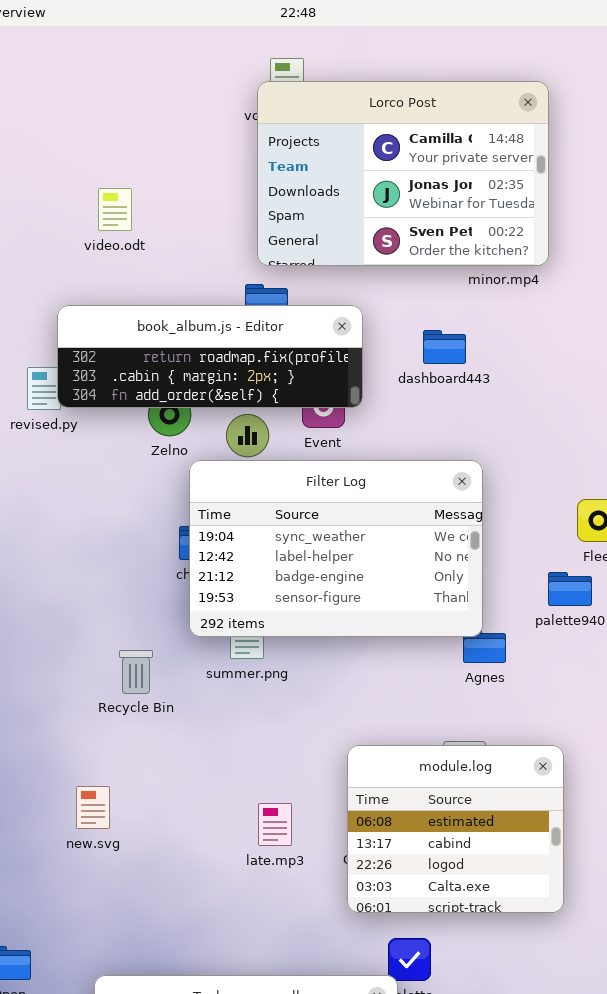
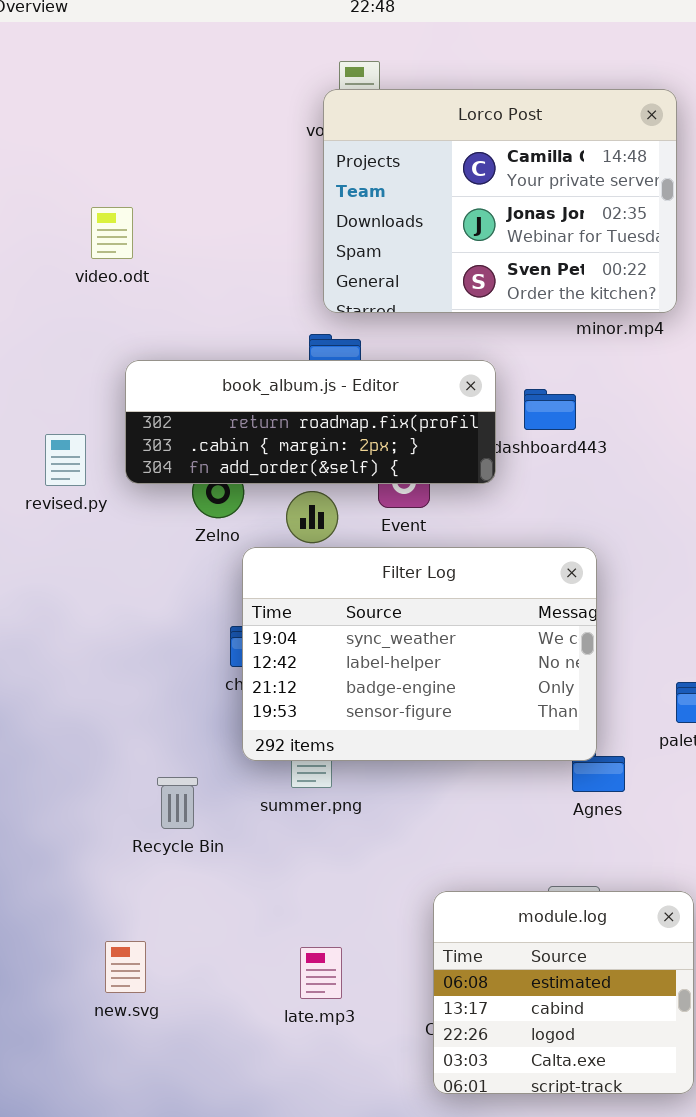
video.odt: [98,188,132,231] -> [91,207,133,259], moved
book_album.js - Editor: [57,305,363,408] -> [125,360,496,484], moved
late.mp3: [258,803,292,846] -> [300,947,342,999], moved

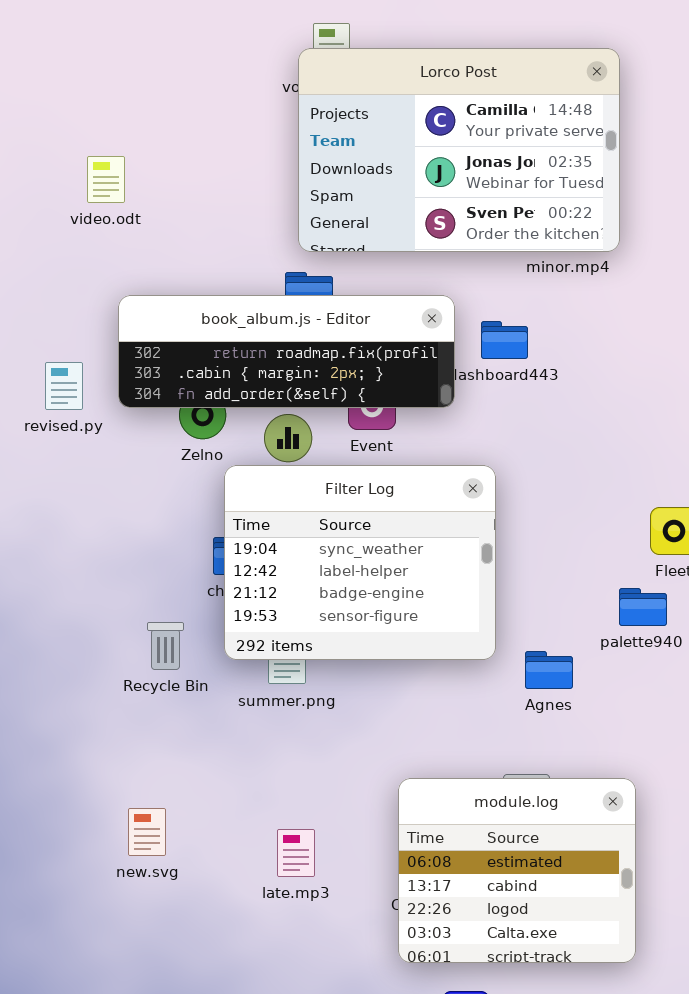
Filter Log: [242,547,597,761] -> [224,465,496,660], resized
Recycle Bin: [157,777,198,829] -> [147,622,184,670], moved
new.svg: [105,941,146,993] -> [128,808,166,856], moved

